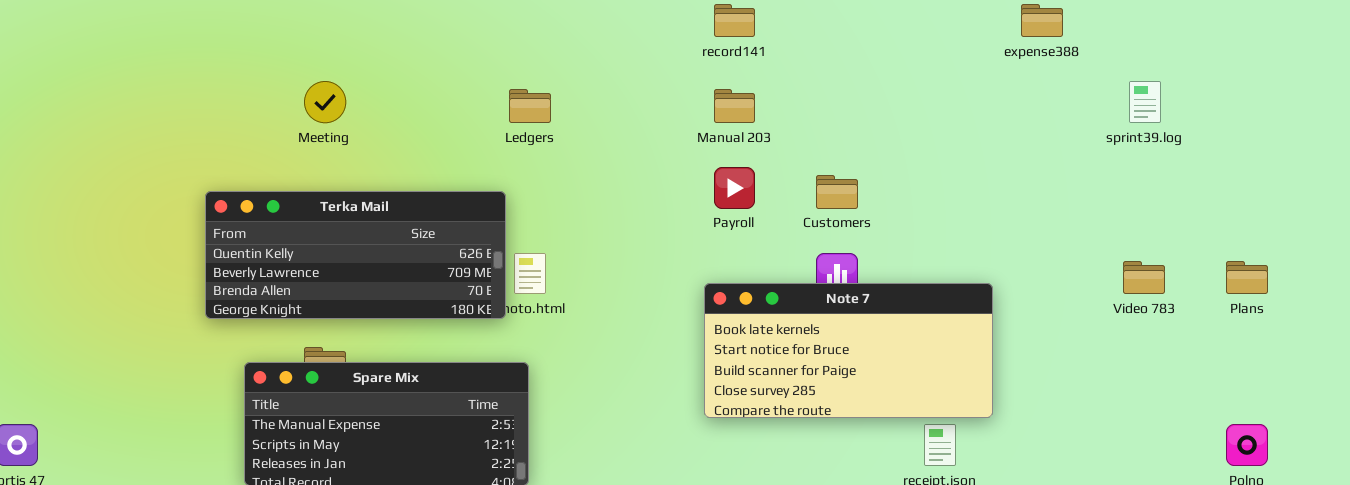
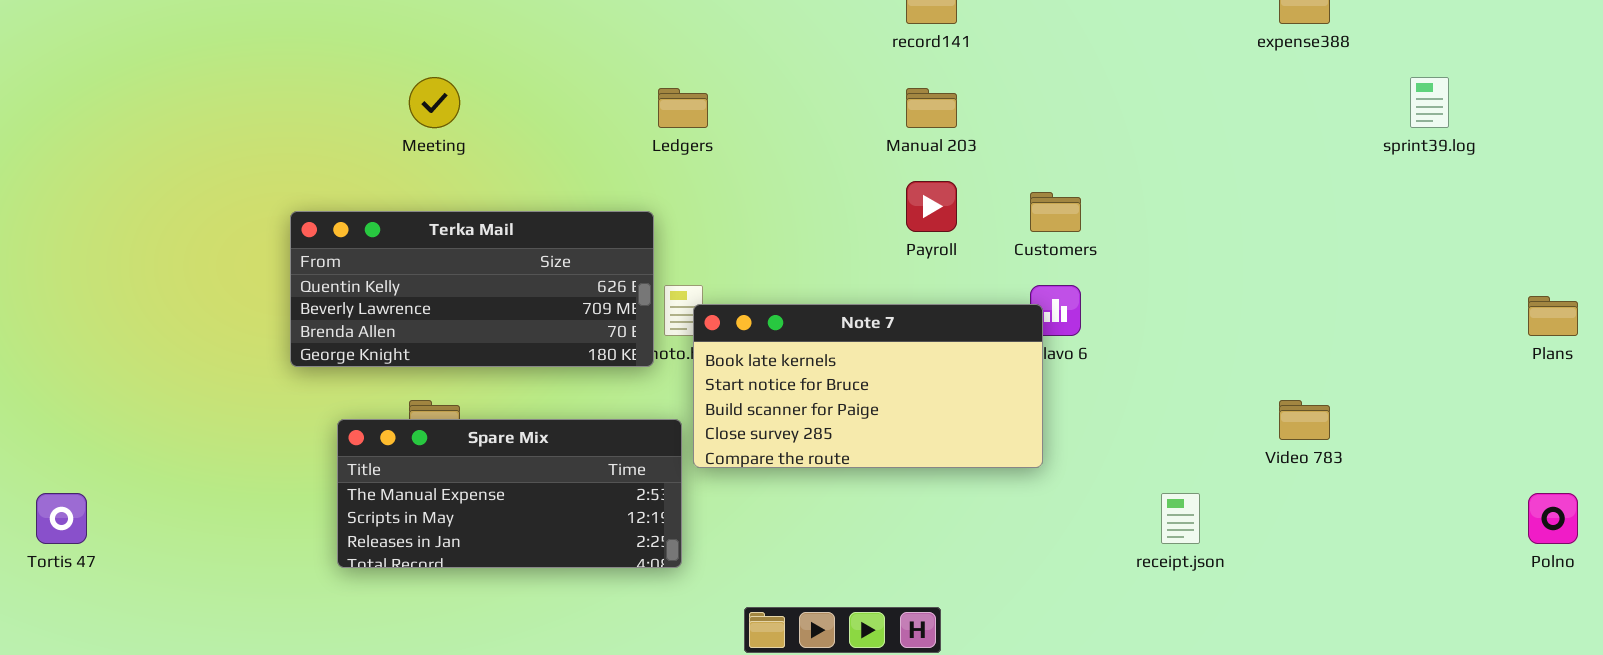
Video 783: [1123,261,1165,294] -> [1279,400,1330,440], moved
Note 7: [704,283,993,418] -> [693,304,1043,468], moved

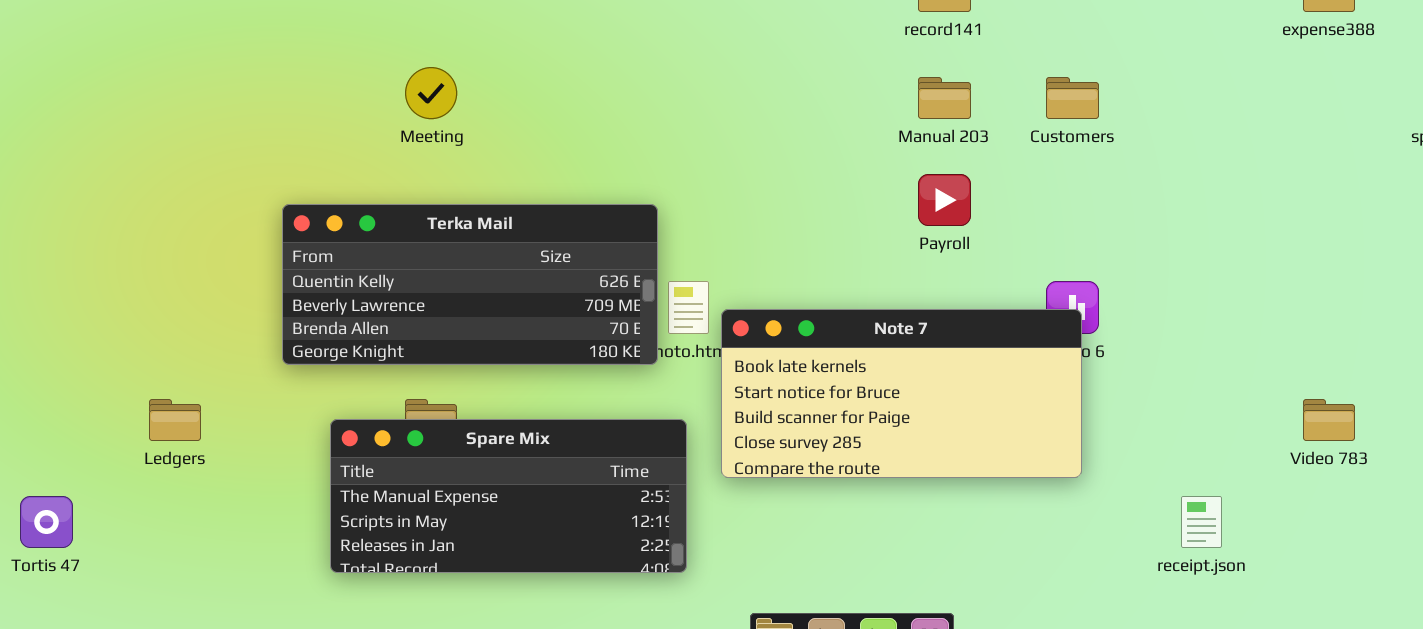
Ledgers: [658,88,708,128] -> [149,399,201,441], moved
Customers: [1030,192,1081,232] -> [1046,77,1099,119], moved
Note 7: [693,304,1043,468] -> [721,309,1082,478], moved

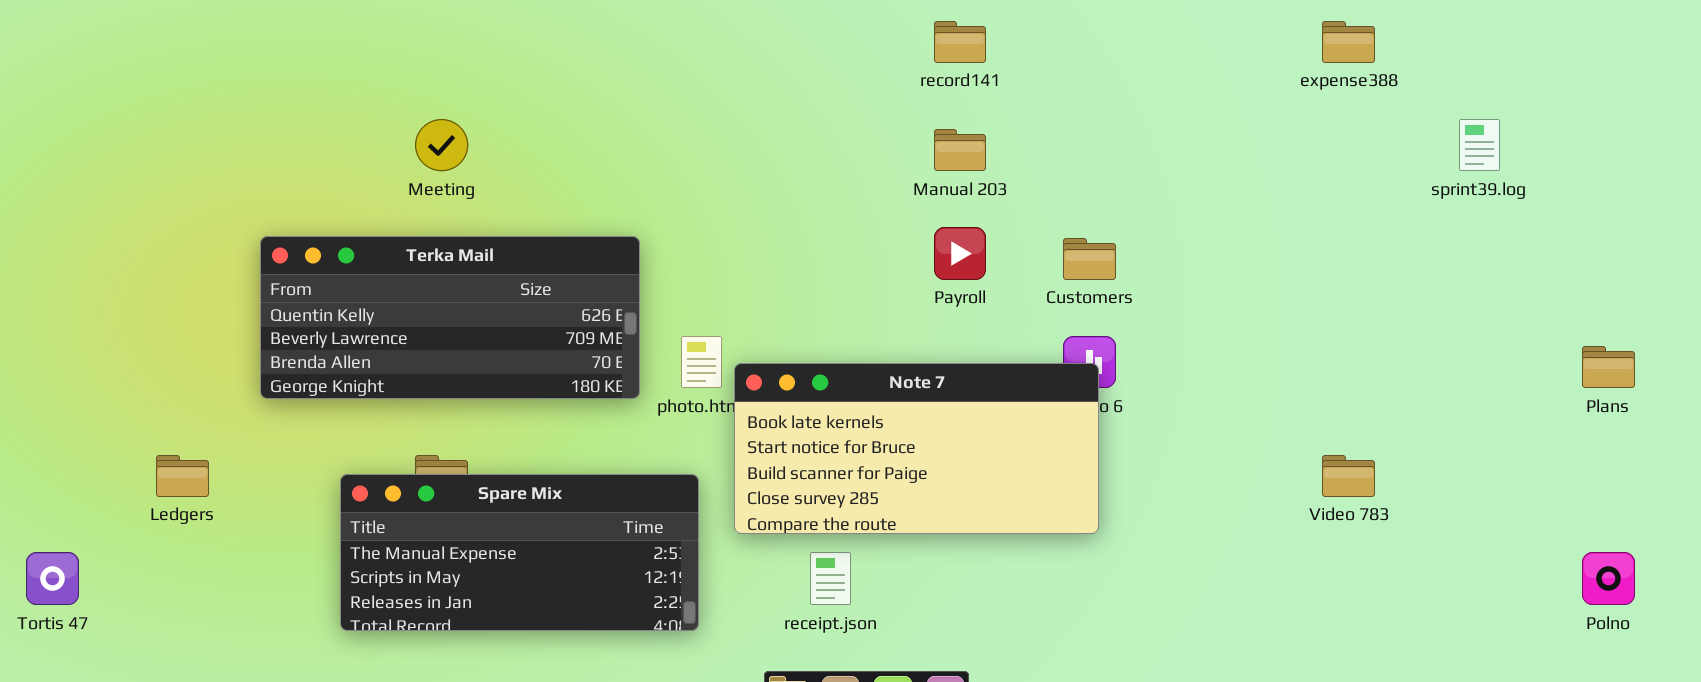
Customers: [1046,77,1099,119] -> [1063,238,1116,280], moved
Terka Mail: [282,204,658,365] -> [260,236,640,399], moved
receipt.json: [1181,496,1222,548] -> [810,552,851,605], moved

